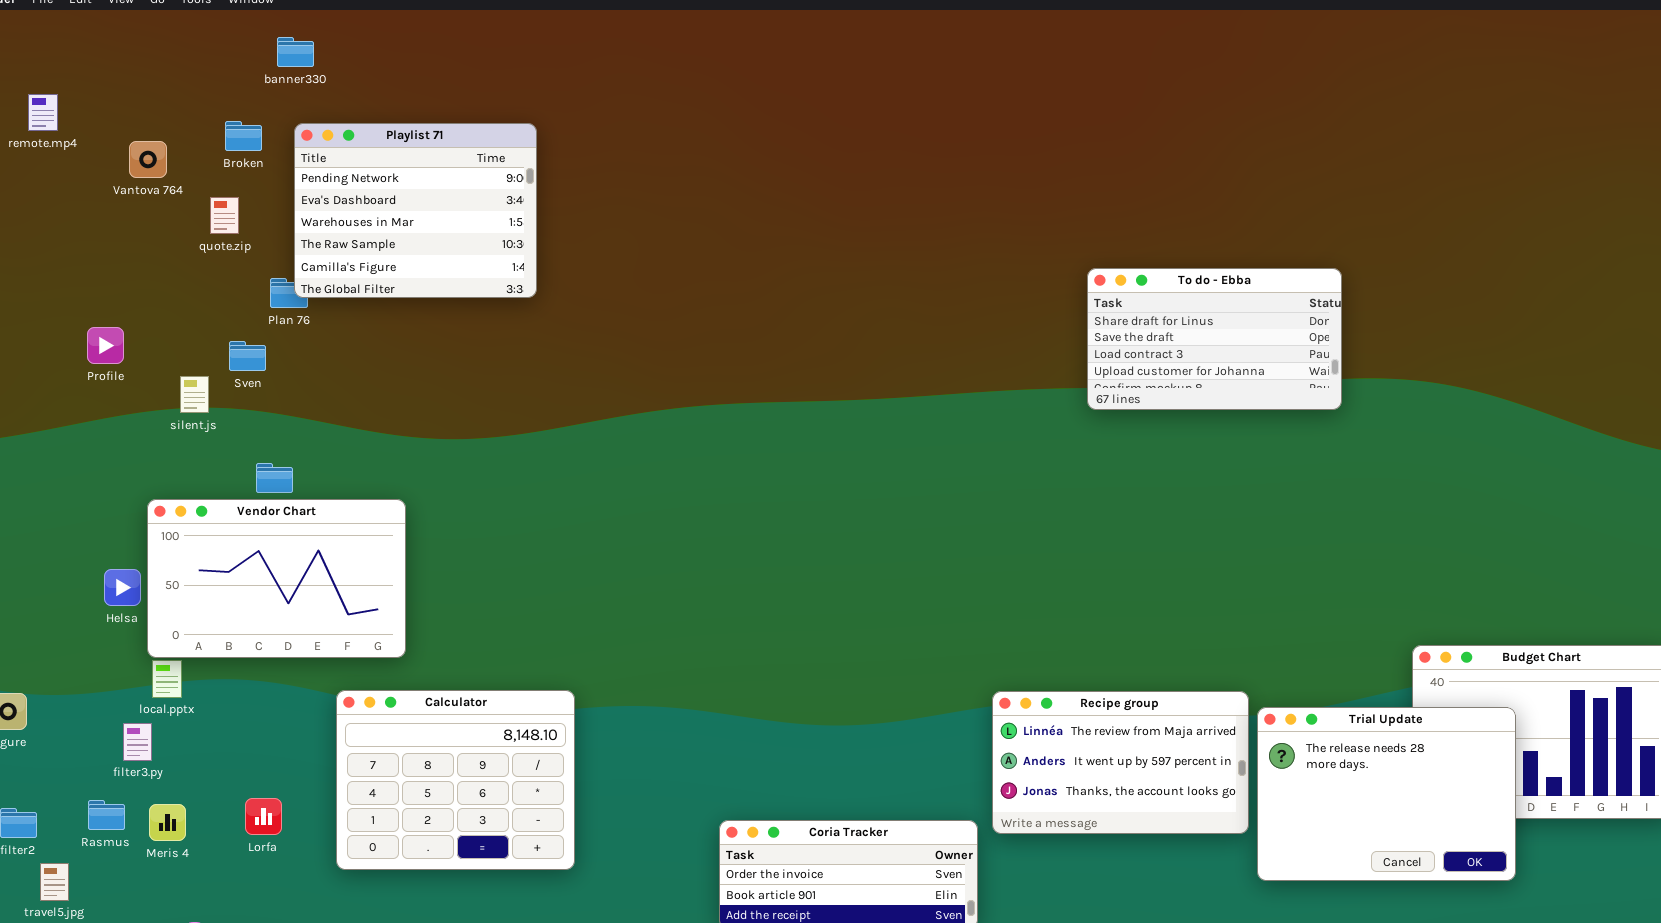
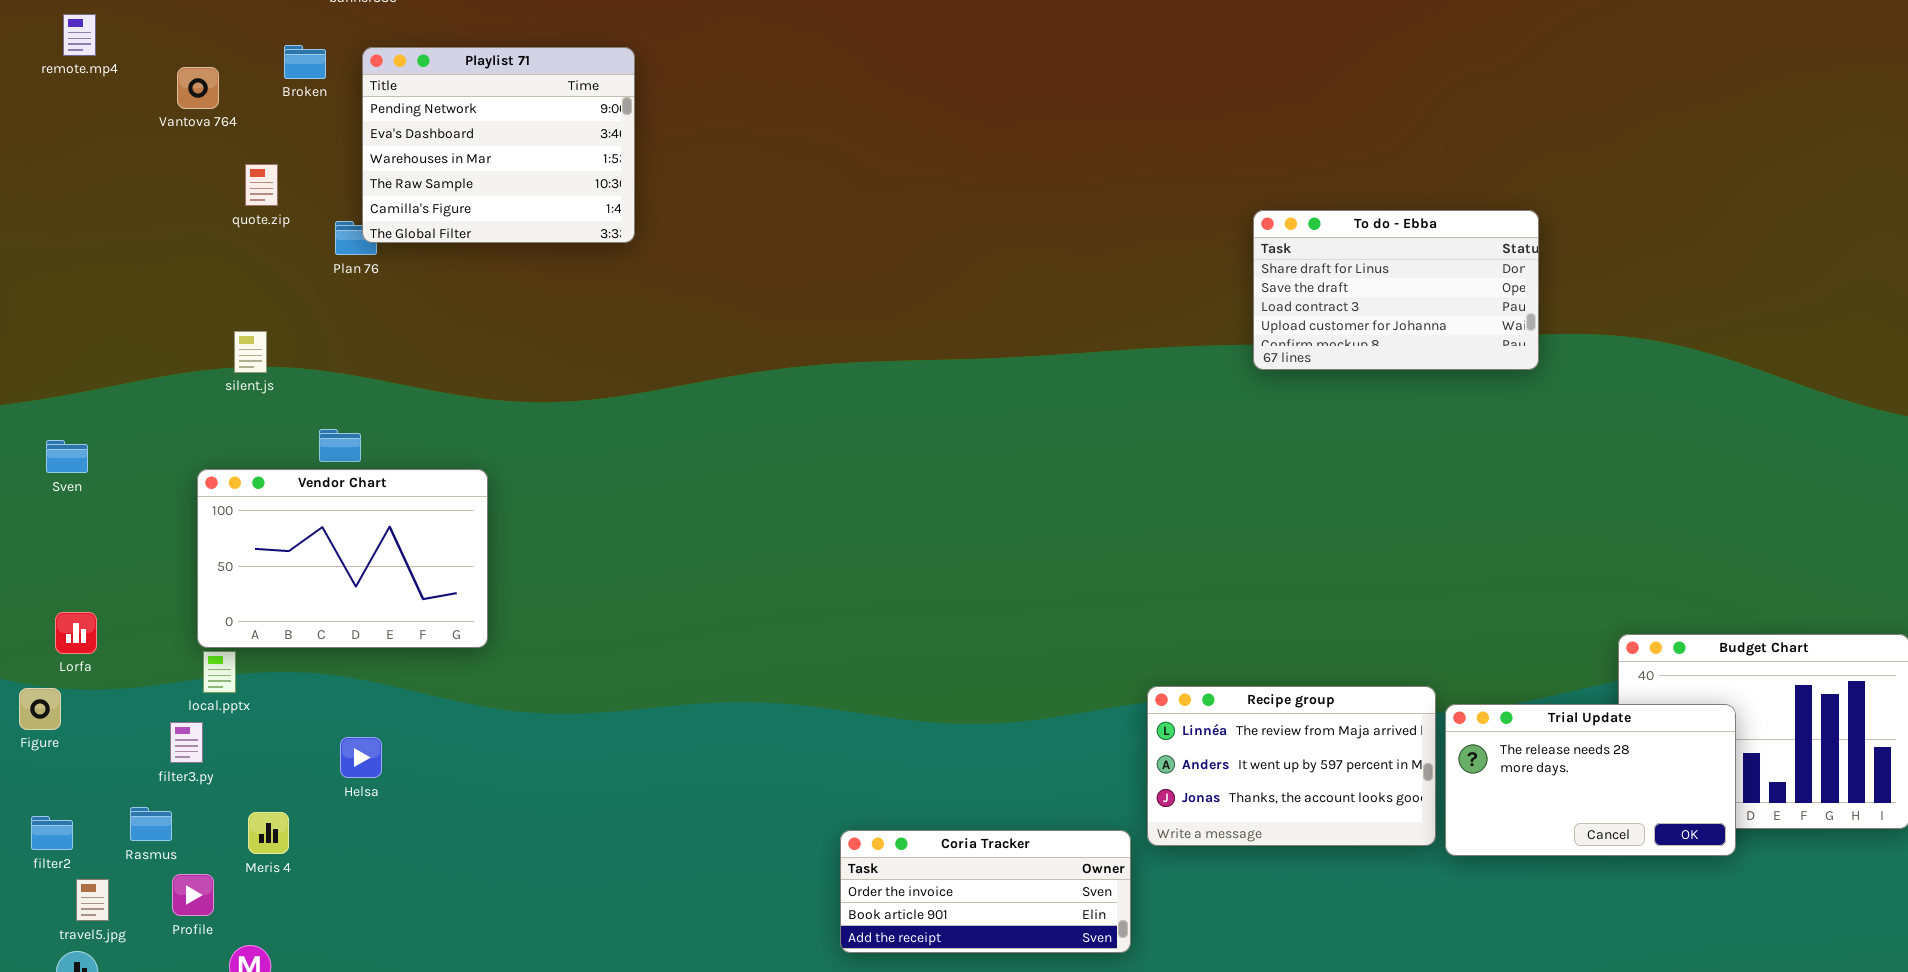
quote.zip: [210,197,239,234] -> [245,164,278,206], moved
Profile: [87,327,124,364] -> [172,874,214,916], moved
Sven: [229,341,266,371] -> [46,440,88,473], moved
Helsa: [104,569,141,606] -> [340,737,382,778], moved
Calculator: [336,690,575,870] -> none, closed
Trial Update: [1257,707,1516,881] -> [1445,704,1736,856], resized
Lorfa: [245,798,282,835] -> [55,612,97,654], moved
Meris 4: [149,804,186,841] -> [248,812,289,854], moved

